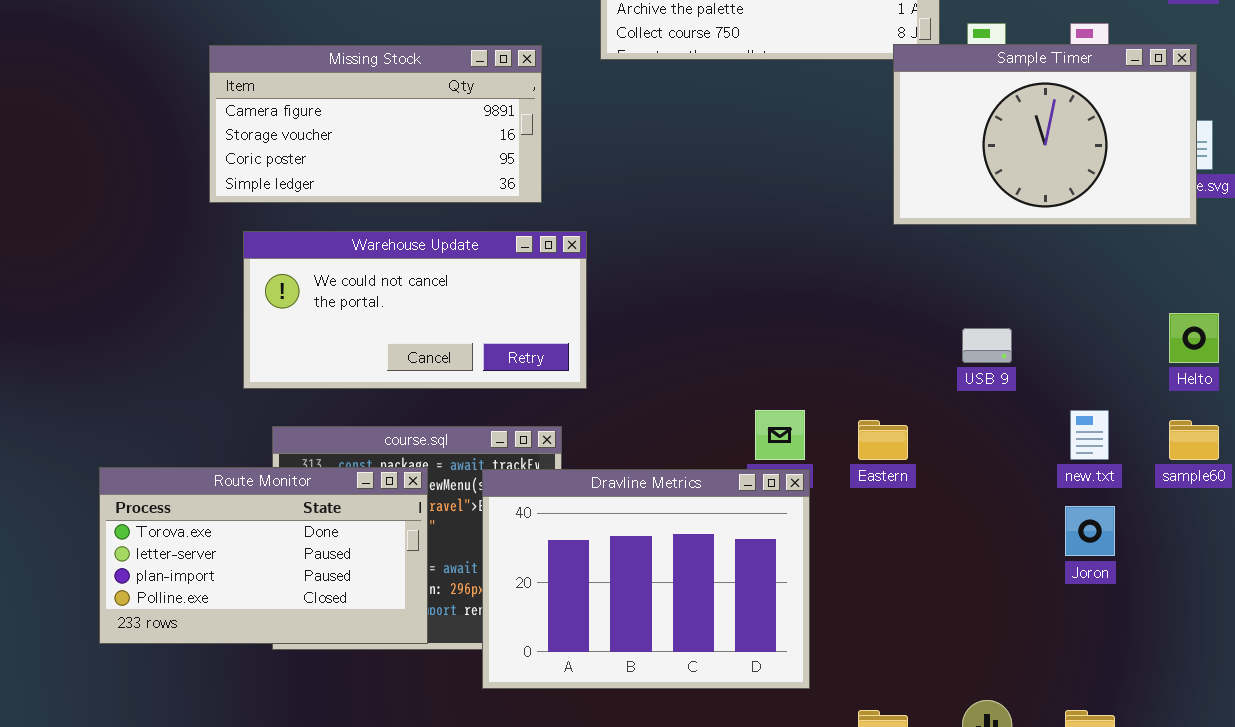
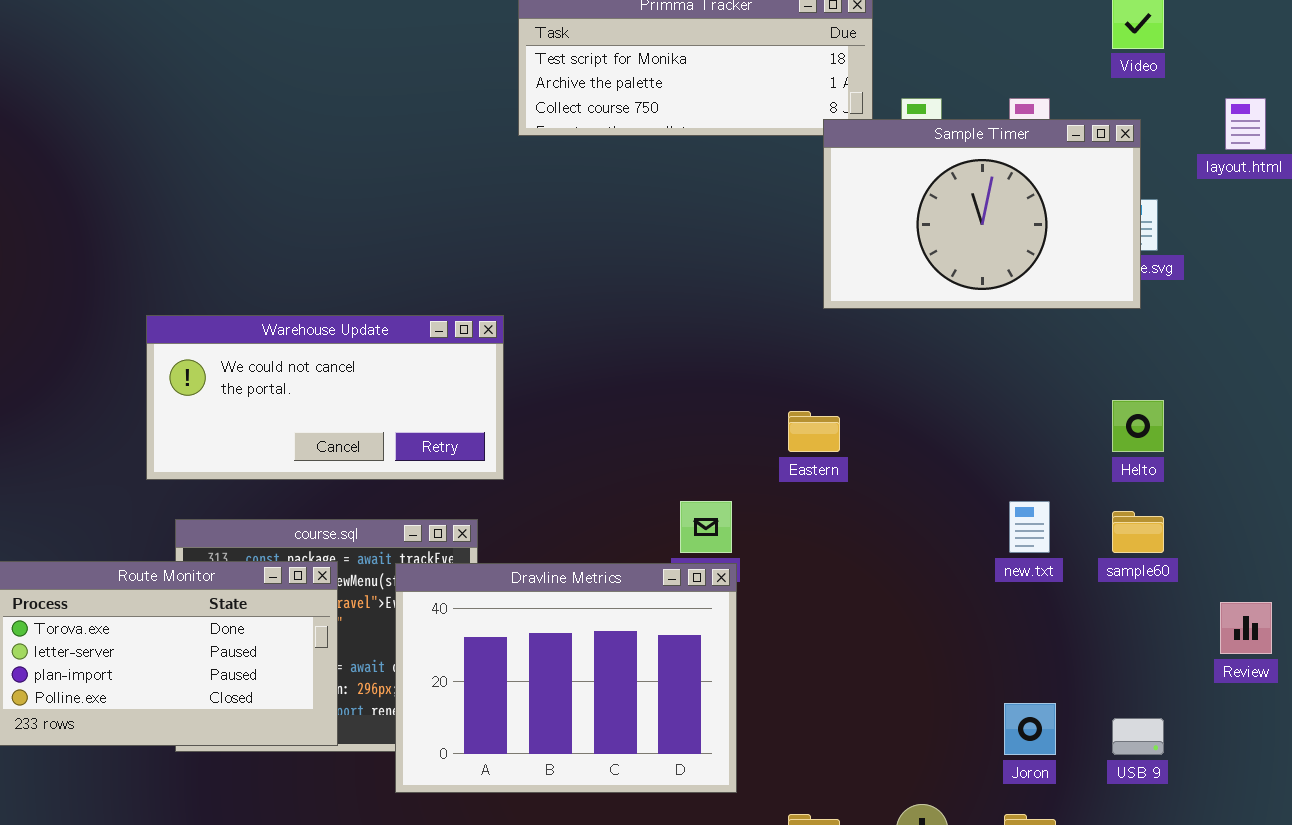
Missing Stock: [209,45,542,203] -> none, closed
USB 9: [962,328,1012,363] -> [1112,718,1164,755], moved
Eastern: [858,420,908,460] -> [788,411,840,452], moved
Joron: [1065,506,1115,556] -> [1004,703,1056,755], moved

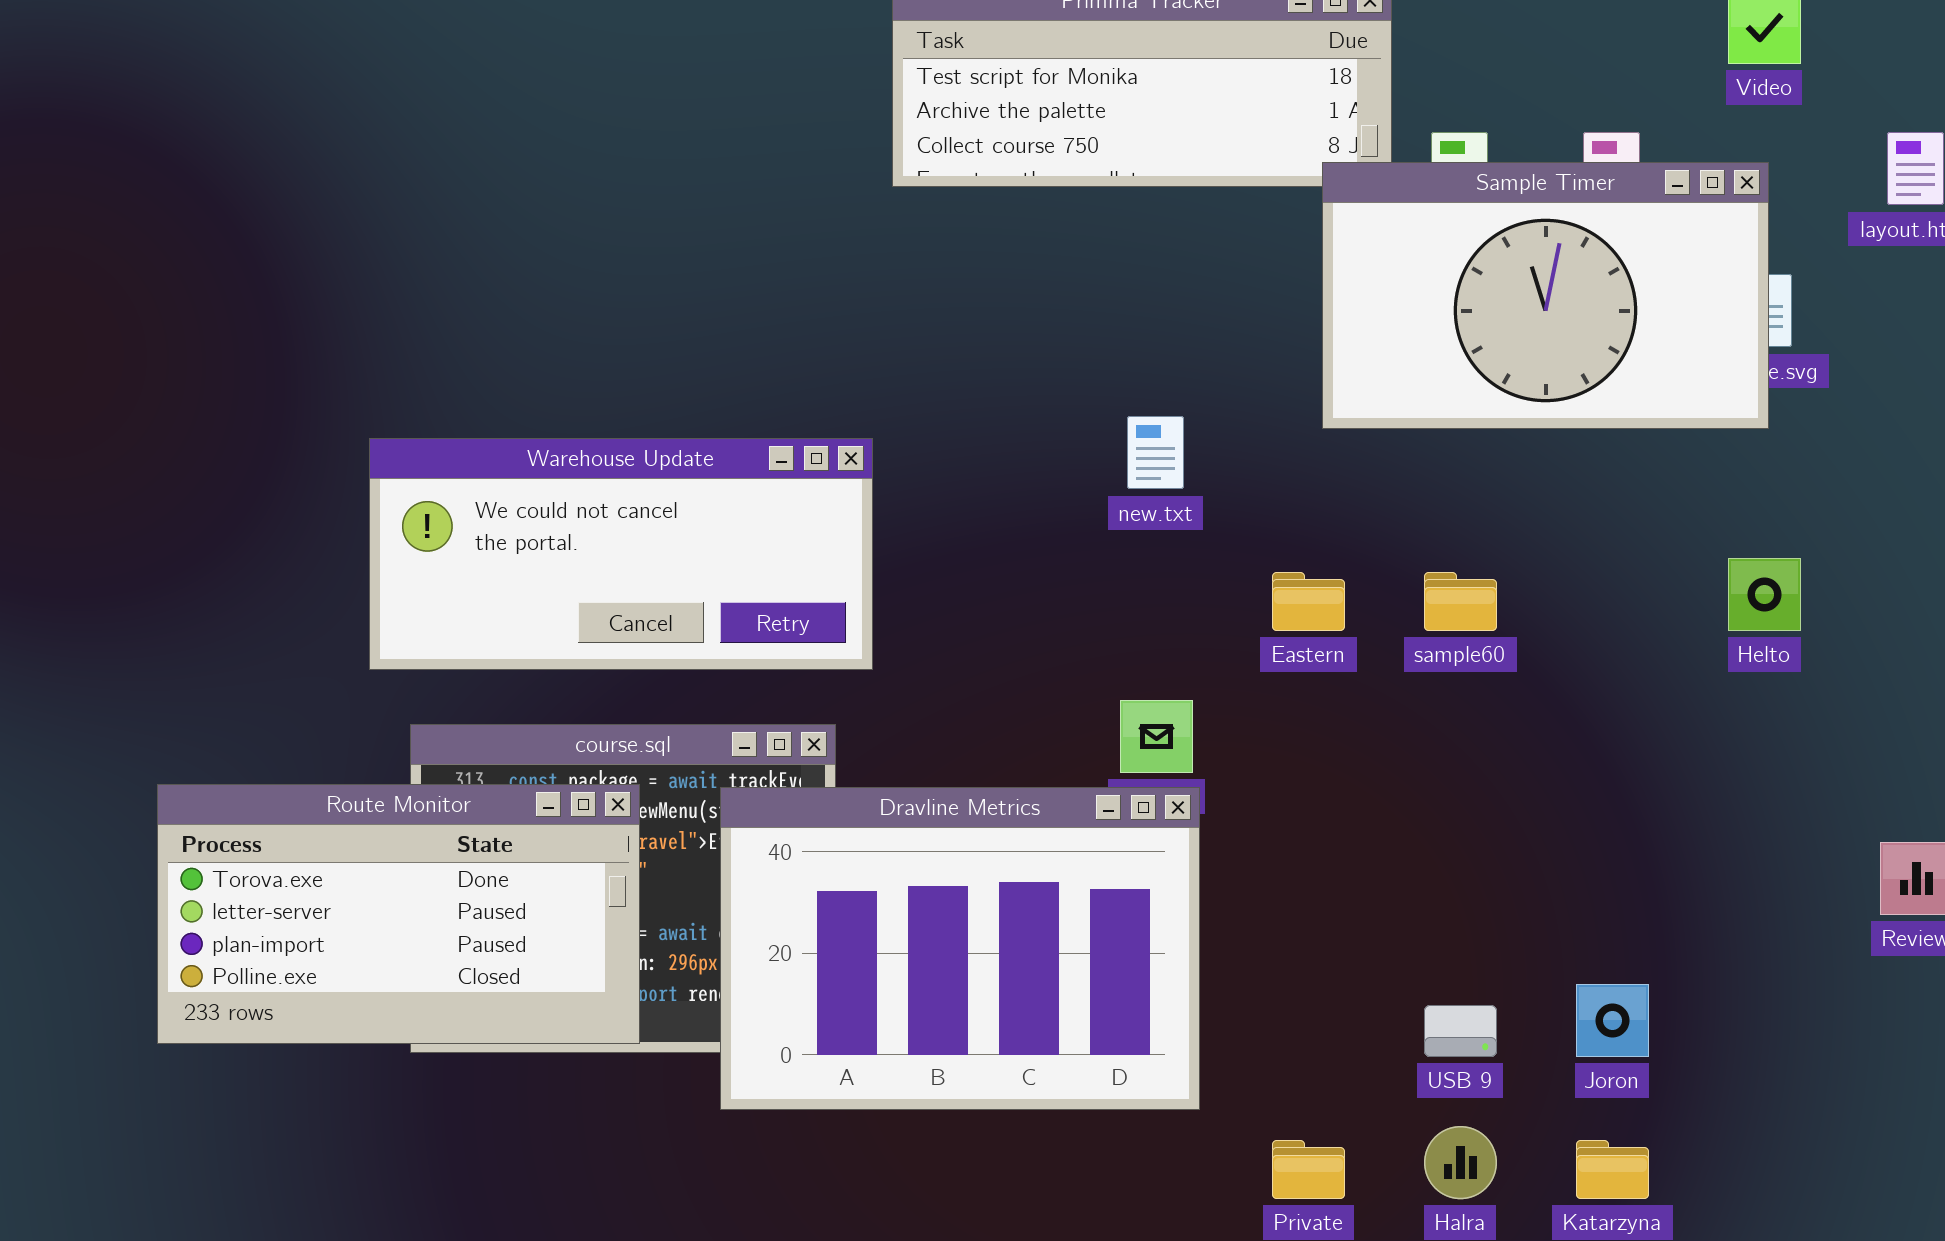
new.txt: [1009,501,1050,553] -> [1127,416,1184,489], moved
sample60: [1112,511,1164,553] -> [1424,572,1497,631], moved
USB 9: [1112,718,1164,755] -> [1424,1005,1497,1057], moved

